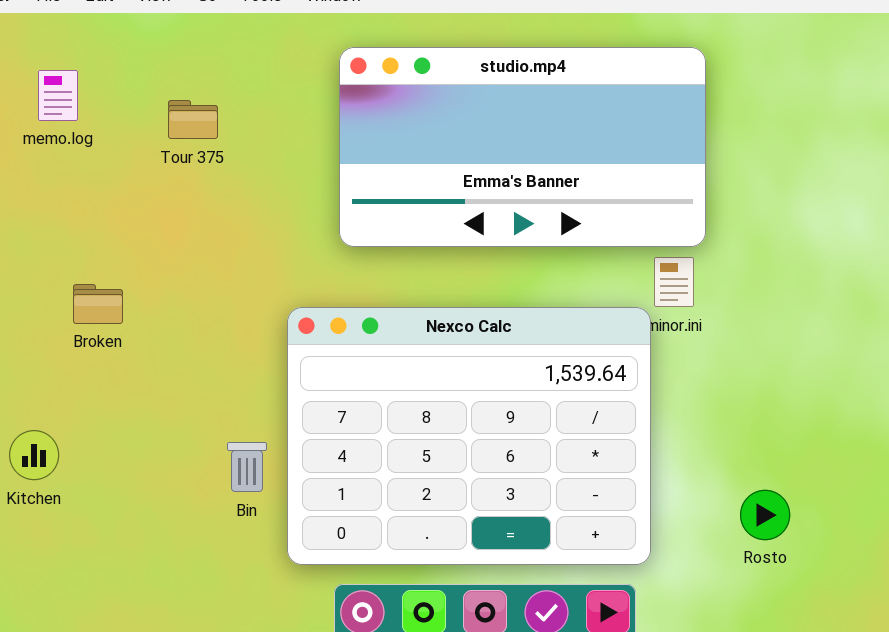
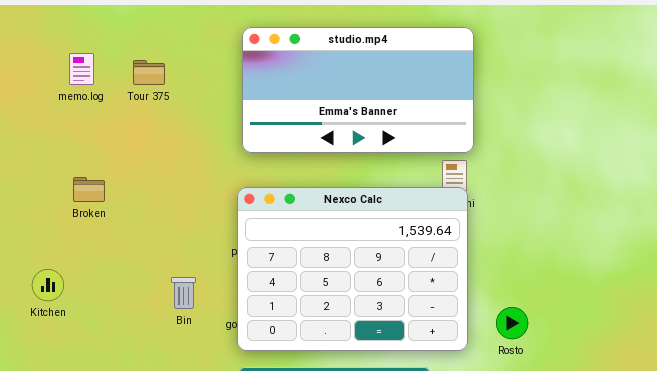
memo.log: [38,70,78,121] -> [69,53,94,85], moved
Nexco Calc: [287,307,651,565] -> [237,187,468,351], moved

